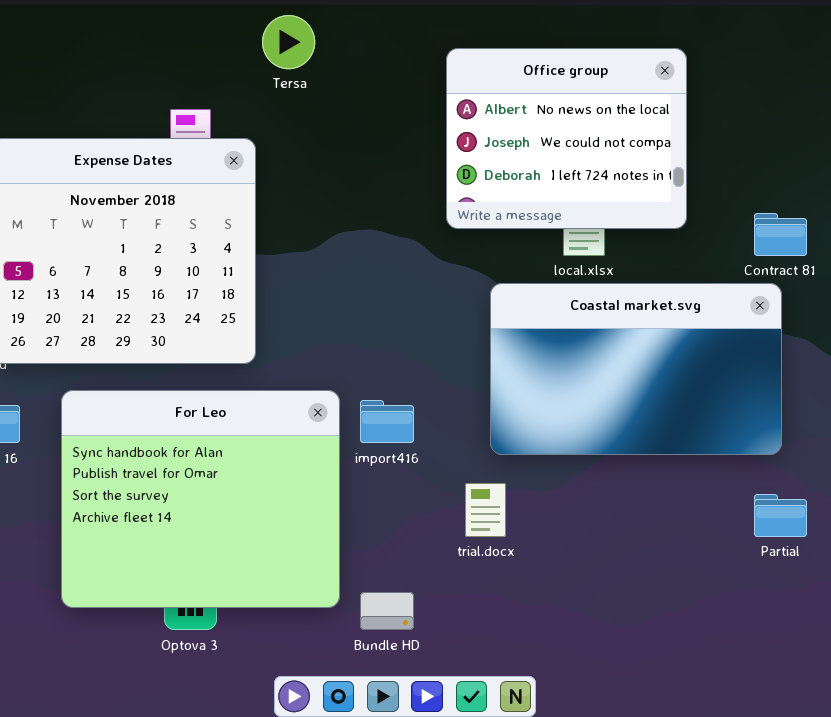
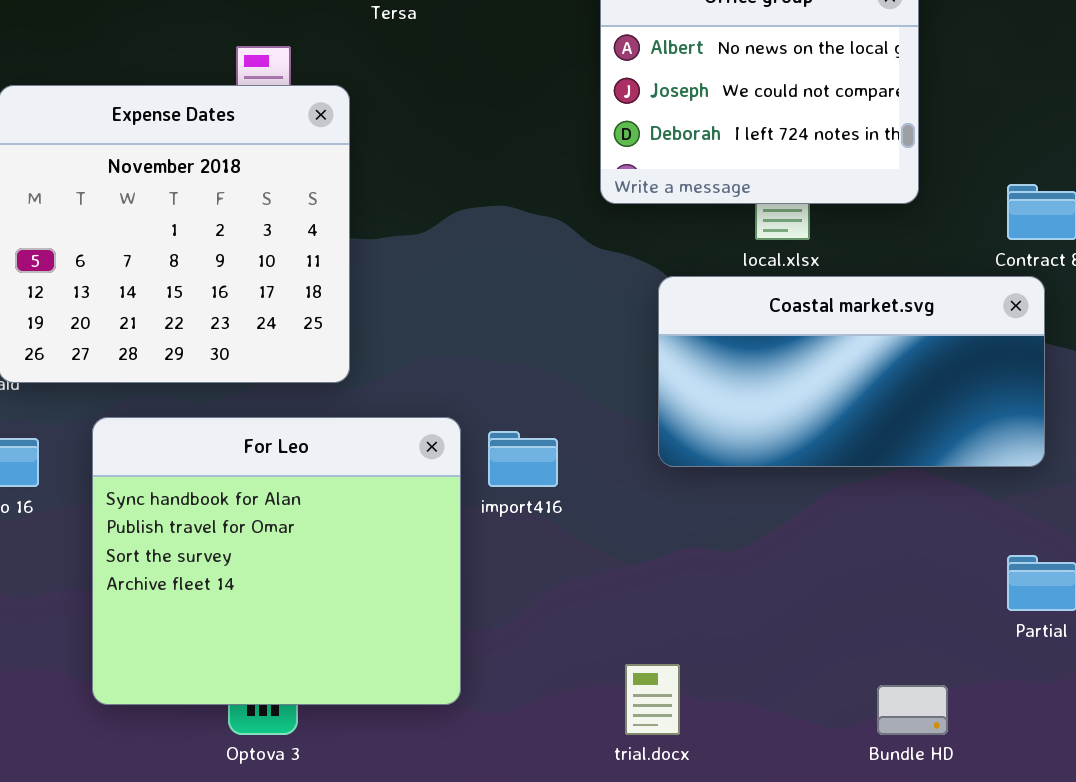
Coastal market.svg: [490,283,782,455] -> [658,276,1045,467], resized
trial.docx: [465,483,506,537] -> [625,664,680,735], moved
Bundle HD: [360,592,414,630] -> [877,685,948,735], moved

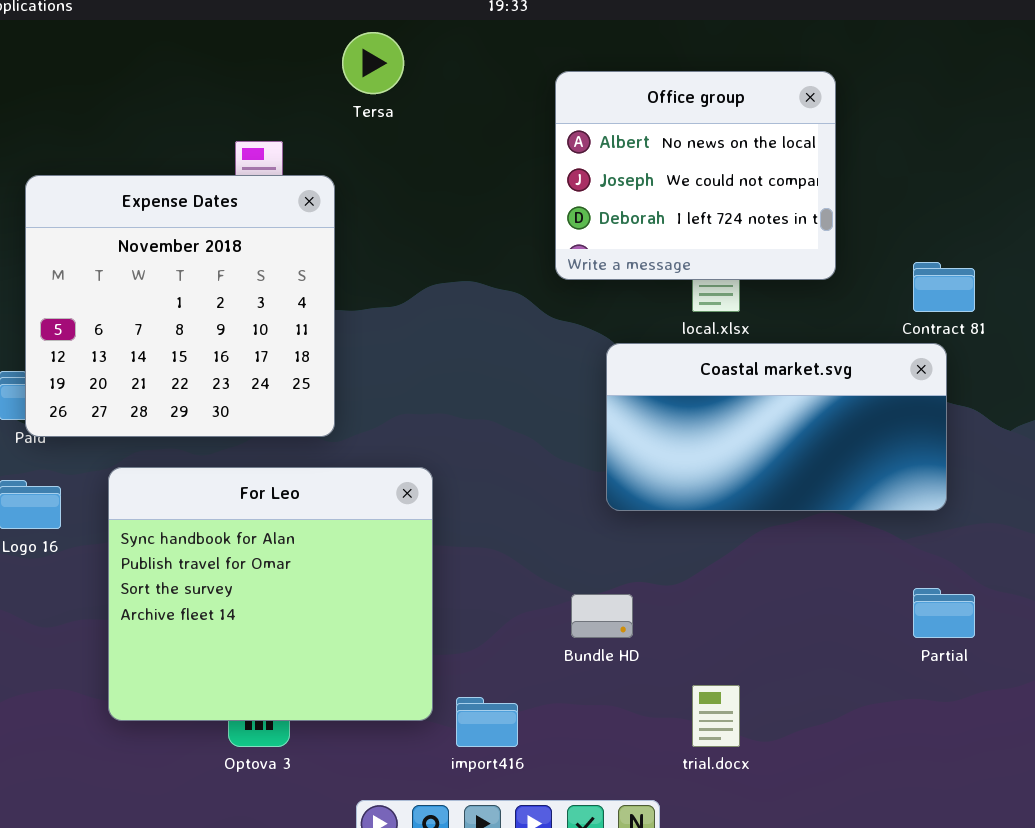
import416: [488,431,558,487] -> [456,697,518,747], moved
trial.docx: [625,664,680,735] -> [692,685,740,747], moved
Bundle HD: [877,685,948,735] -> [571,594,633,638], moved

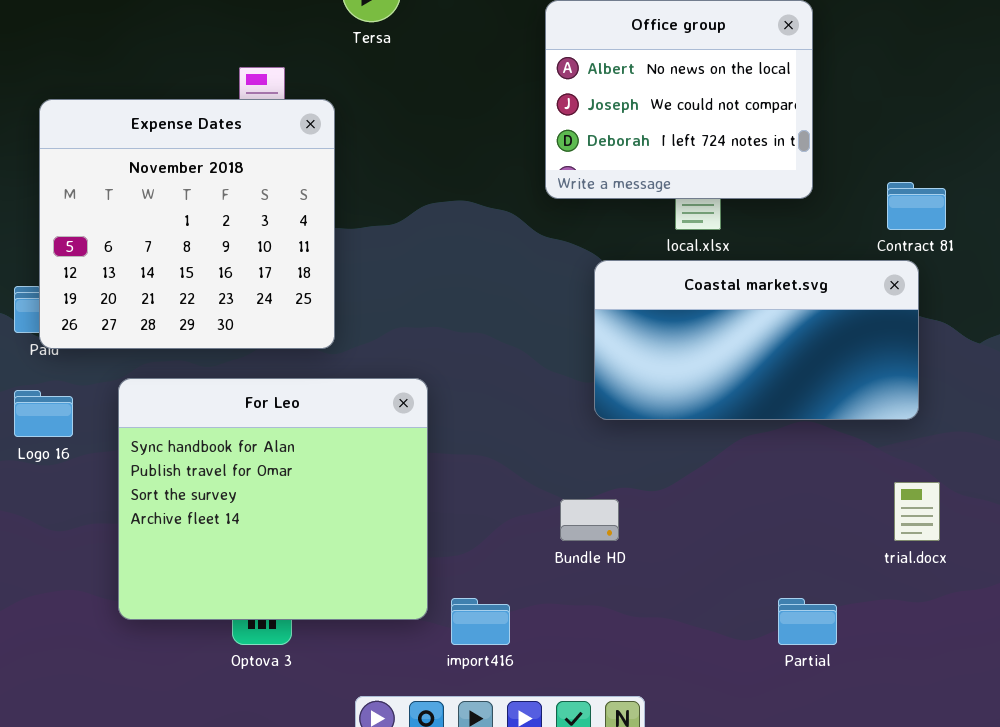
Partial: [913,588,975,638] -> [778,598,837,645], moved
trial.docx: [692,685,740,747] -> [894,482,940,541], moved

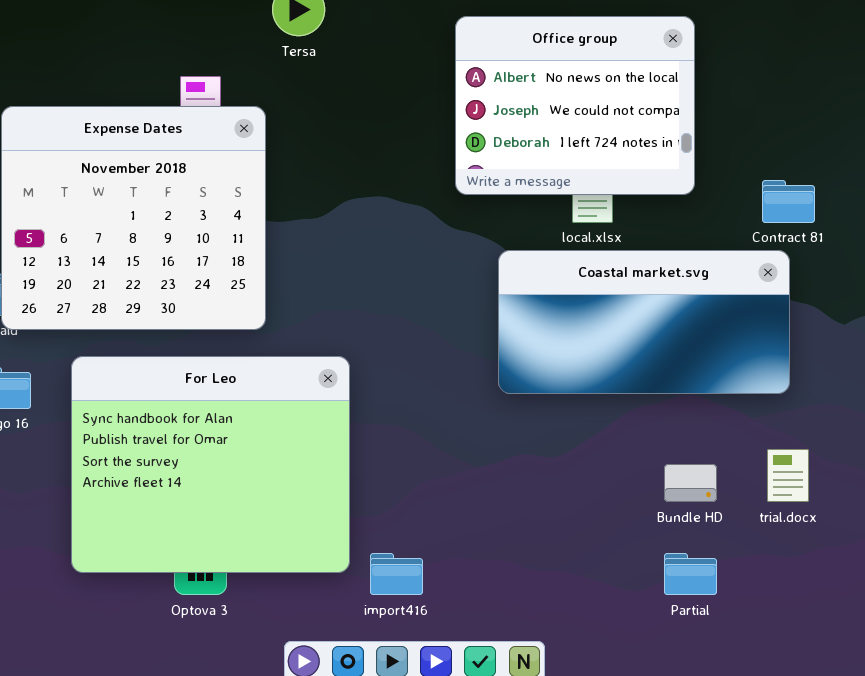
Bundle HD: [560,499,619,541] -> [664,464,717,502], moved

